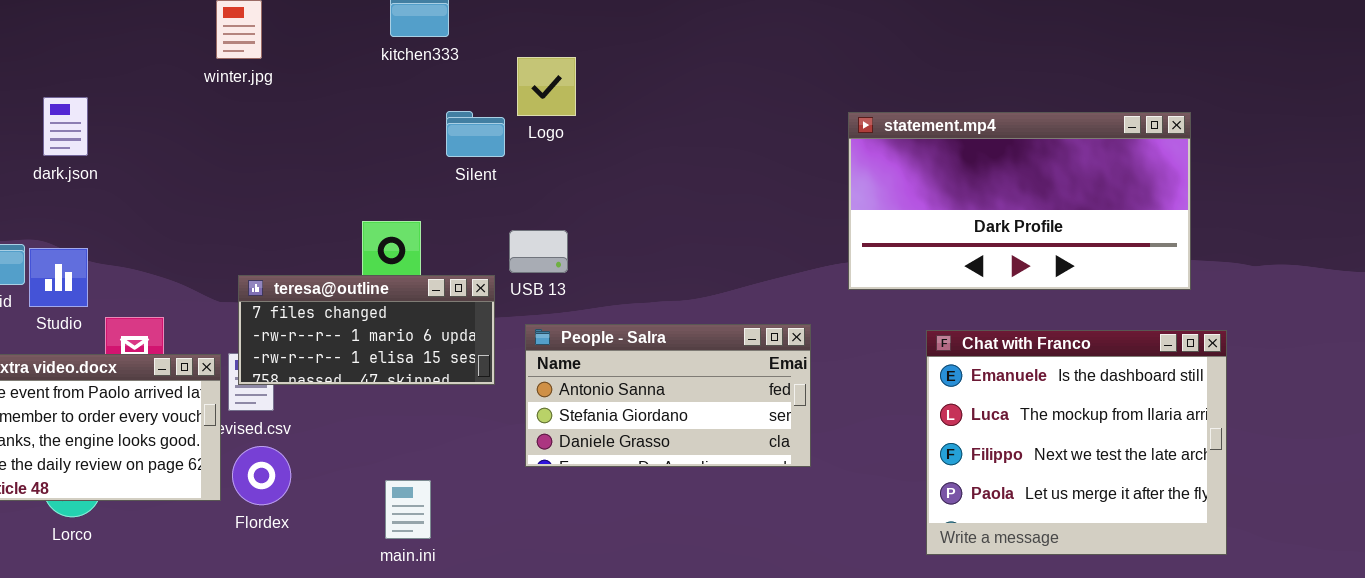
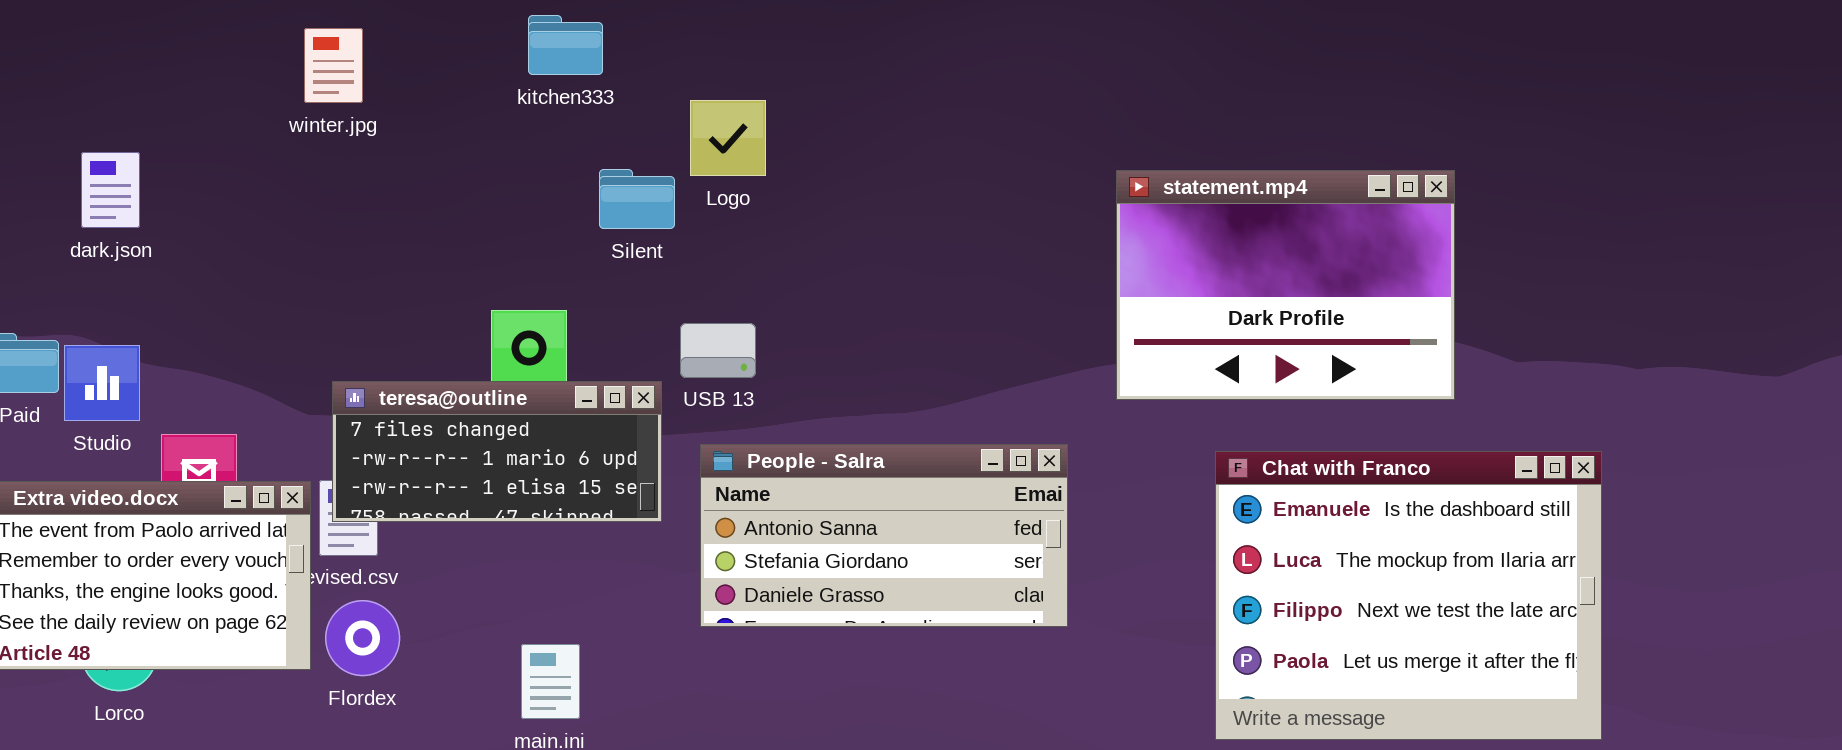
statement.mp4: [848,112,1191,290] -> [1116,170,1455,400], resized

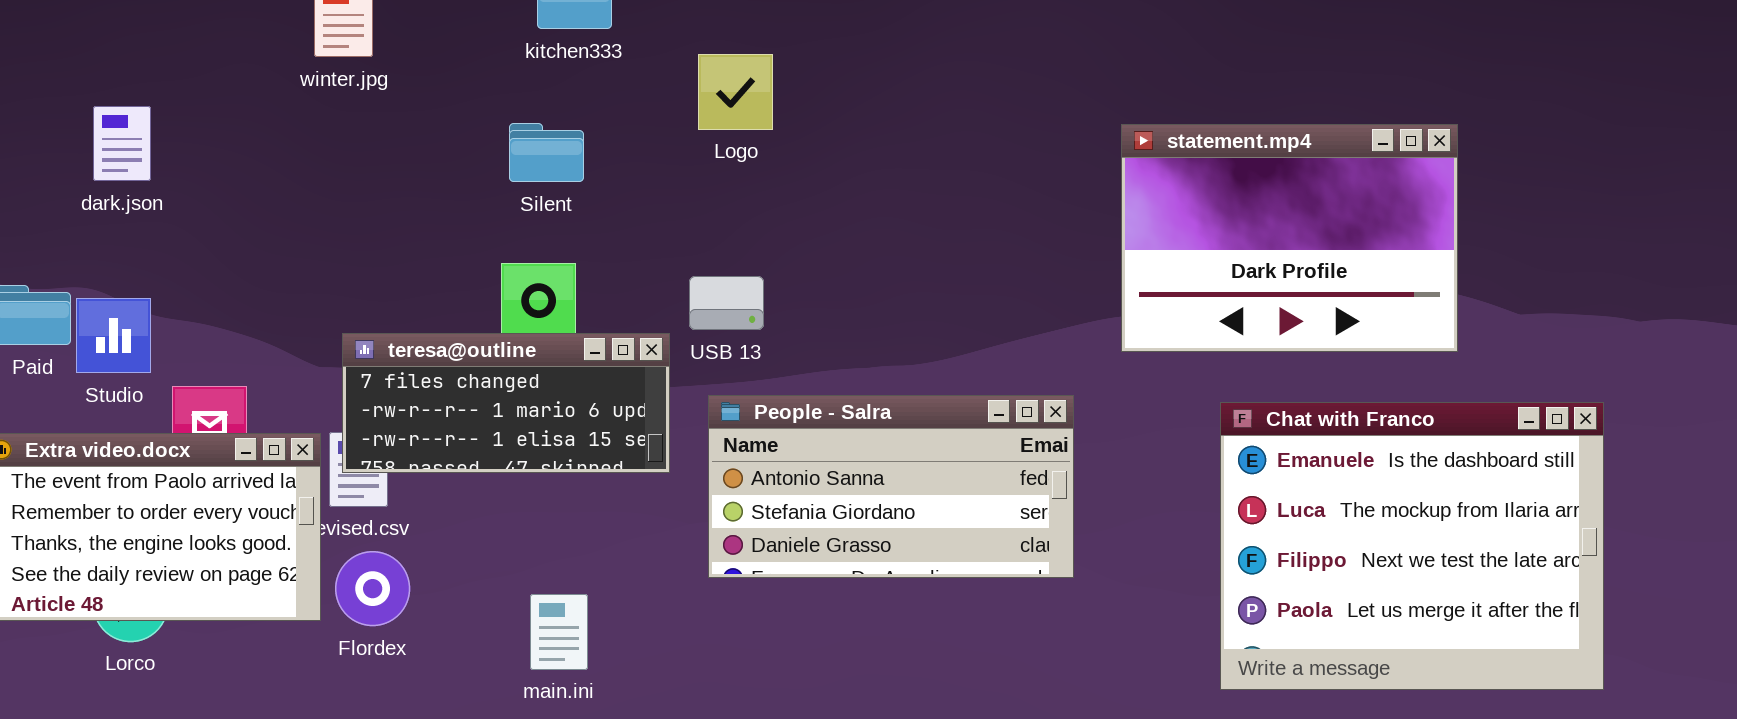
Silent: [599,169,675,229] -> [509,123,584,182], moved

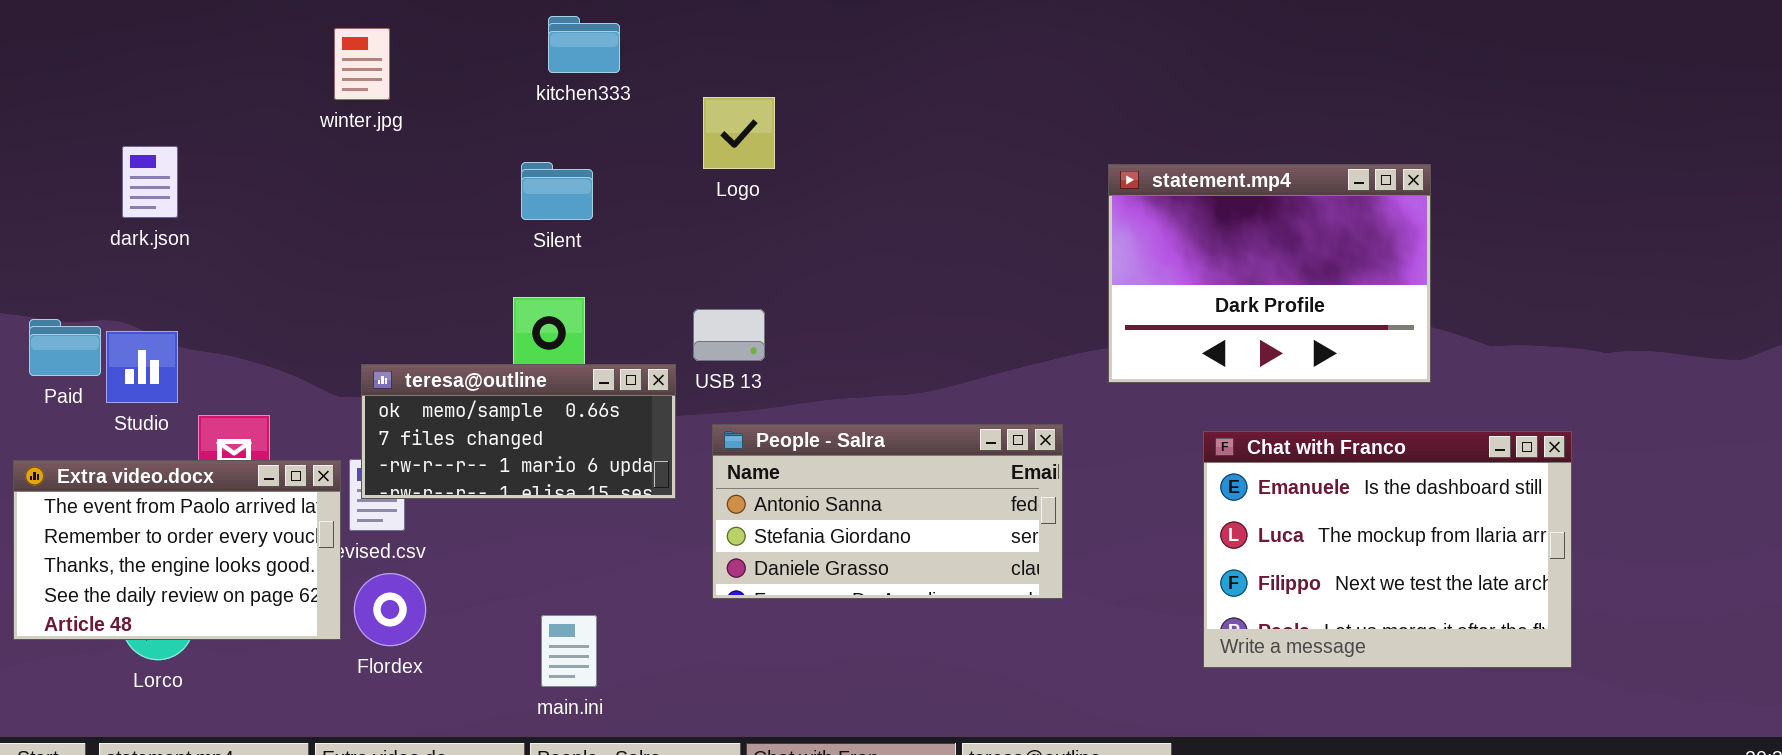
teresa@outline: [342,333,670,473] -> [361,364,676,499], scrolled up 1 row
Chat with Franco: [1220,402,1604,690] -> [1203,431,1572,668], resized

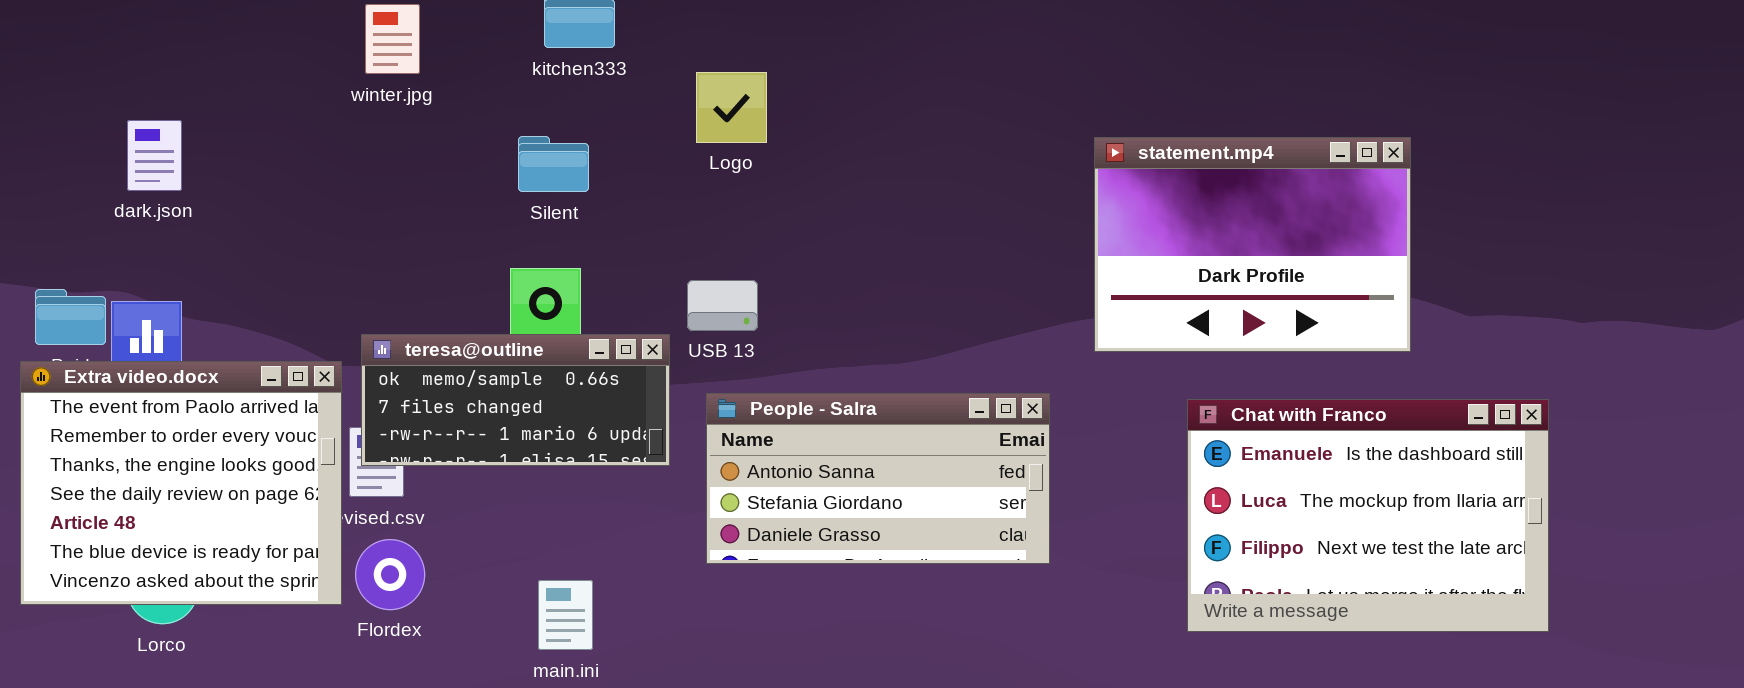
winter.jpg: [334,28,390,100] -> [365,4,420,74], moved
Extra video.docx: [13,460,341,640] -> [20,361,342,605], resized

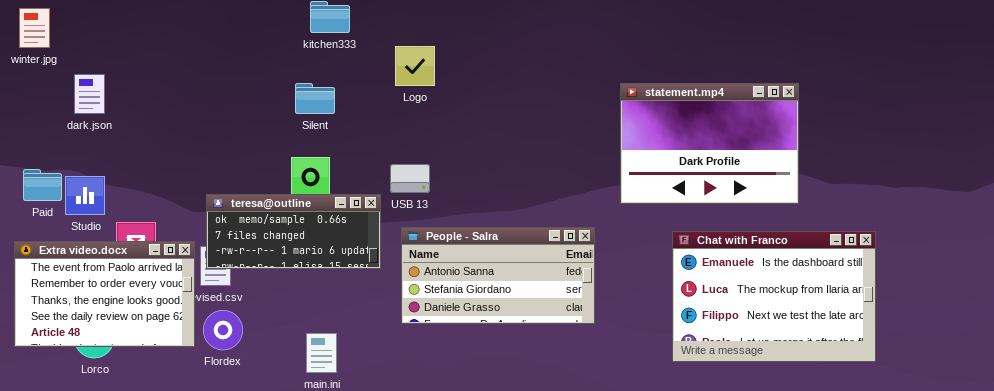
winter.jpg: [365,4,420,74] -> [19,8,50,48], moved
Extra video.docx: [20,361,342,605] -> [14,241,195,347], resized

